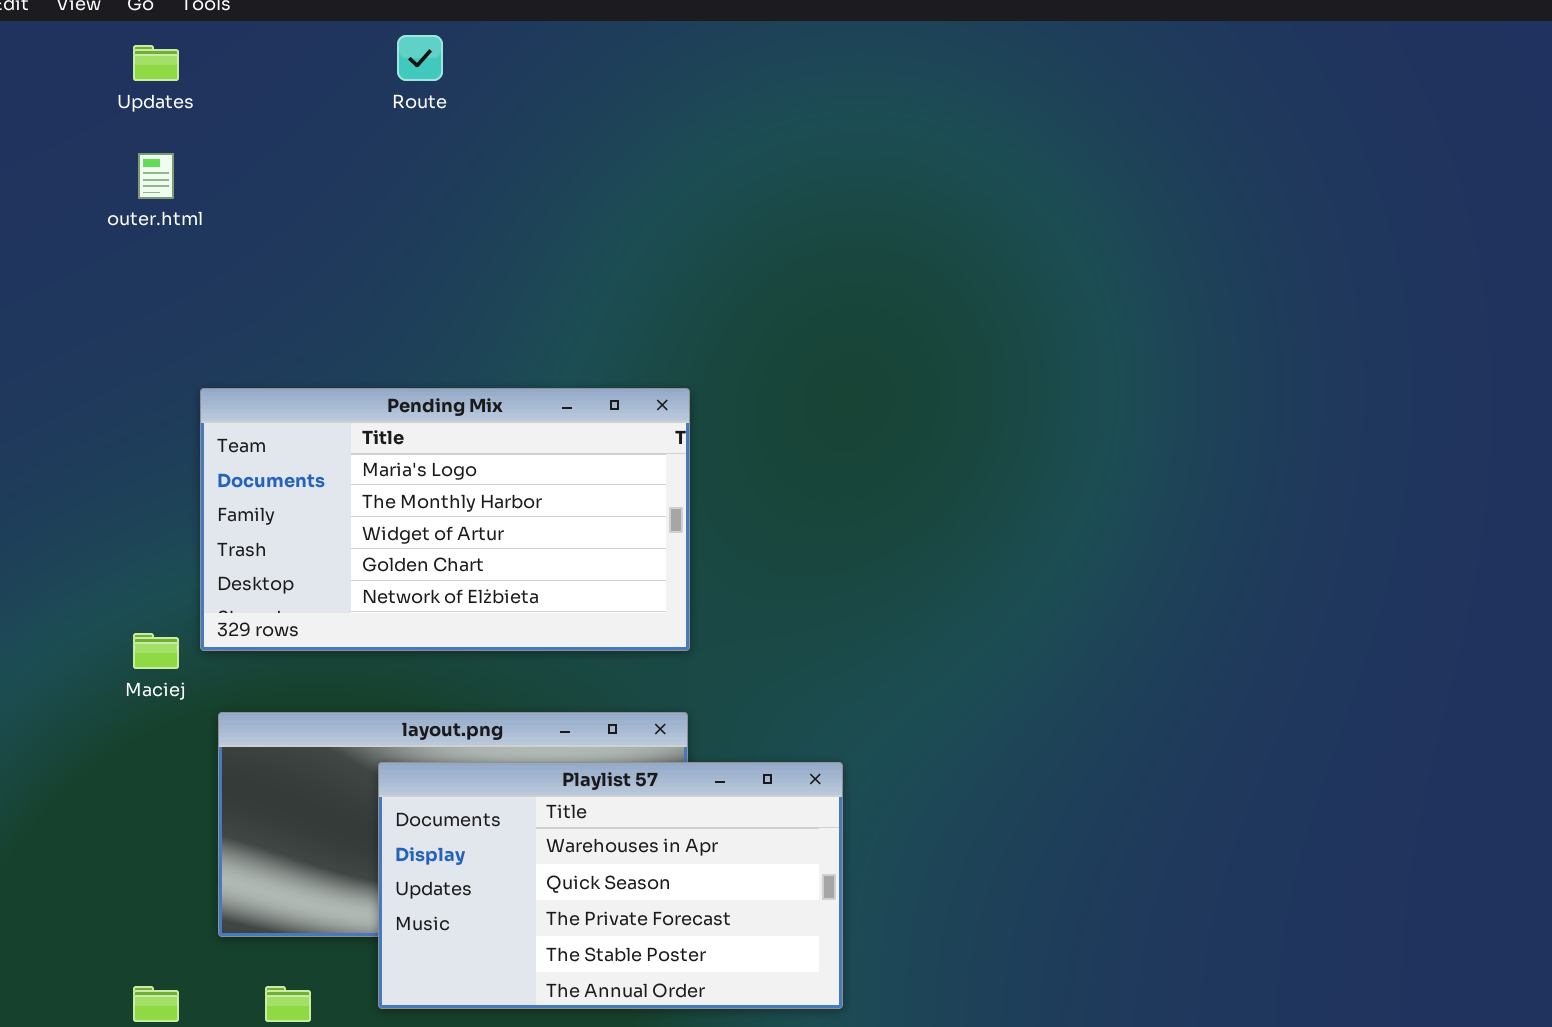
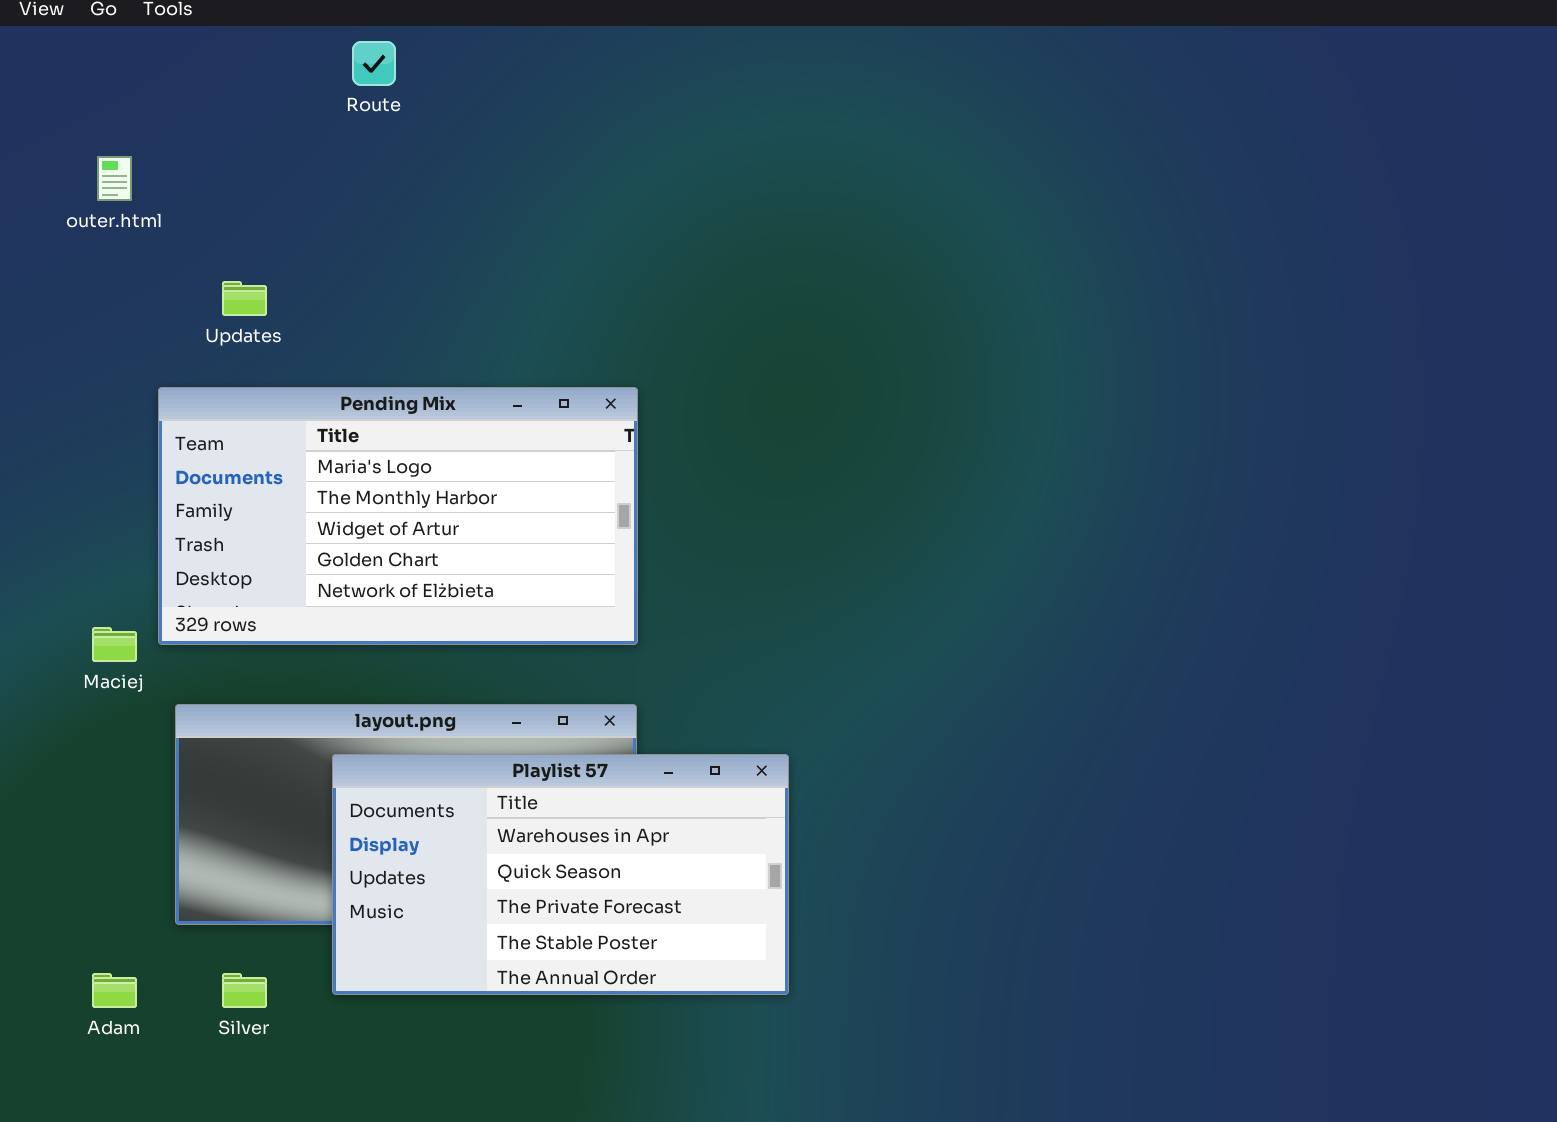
Updates: [133,45,179,81] -> [222,281,267,316], moved

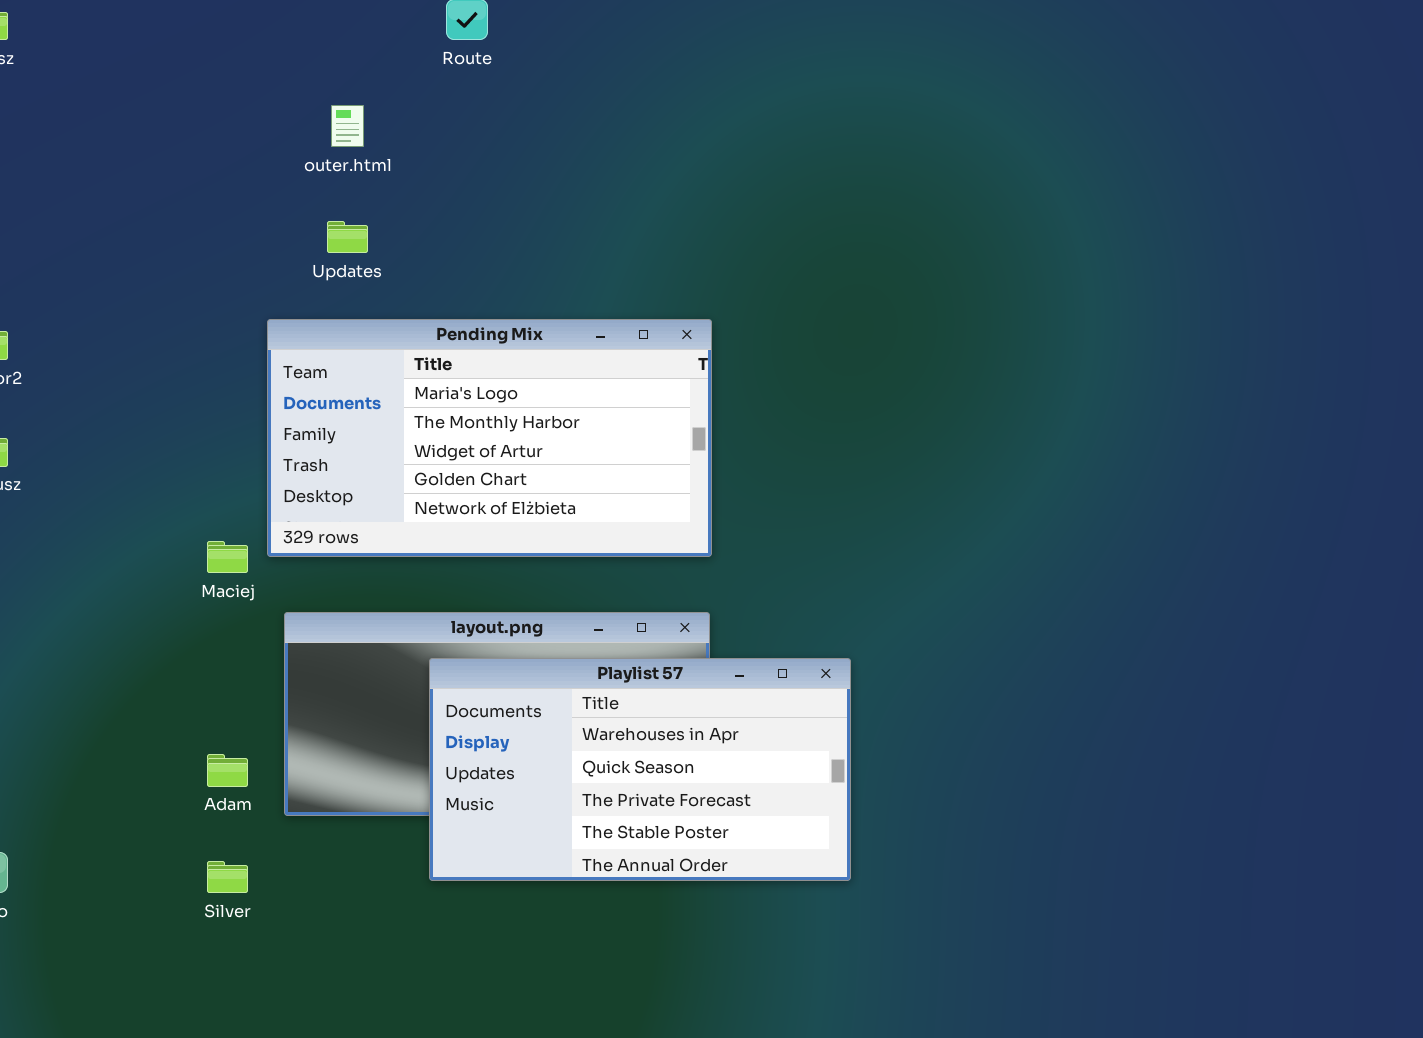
outer.html: [97,156,132,201] -> [331,105,364,147], moved
Adam: [92,973,137,1008] -> [207,754,248,787], moved
Silver: [222,973,267,1008] -> [207,861,248,893], moved

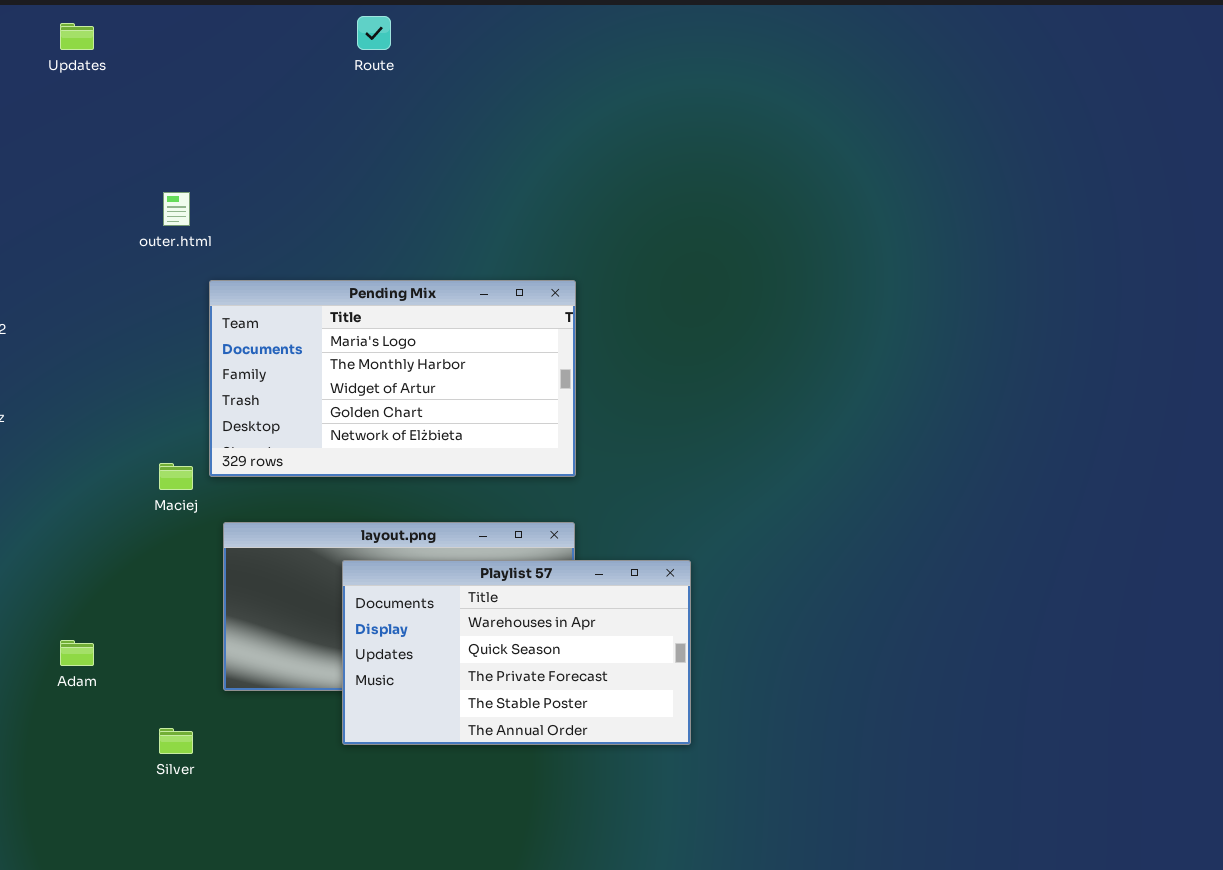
outer.html: [331,105,364,147] -> [163,192,190,226], moved
Updates: [327,221,368,253] -> [60,23,94,50], moved
Adam: [207,754,248,787] -> [60,640,94,666], moved

